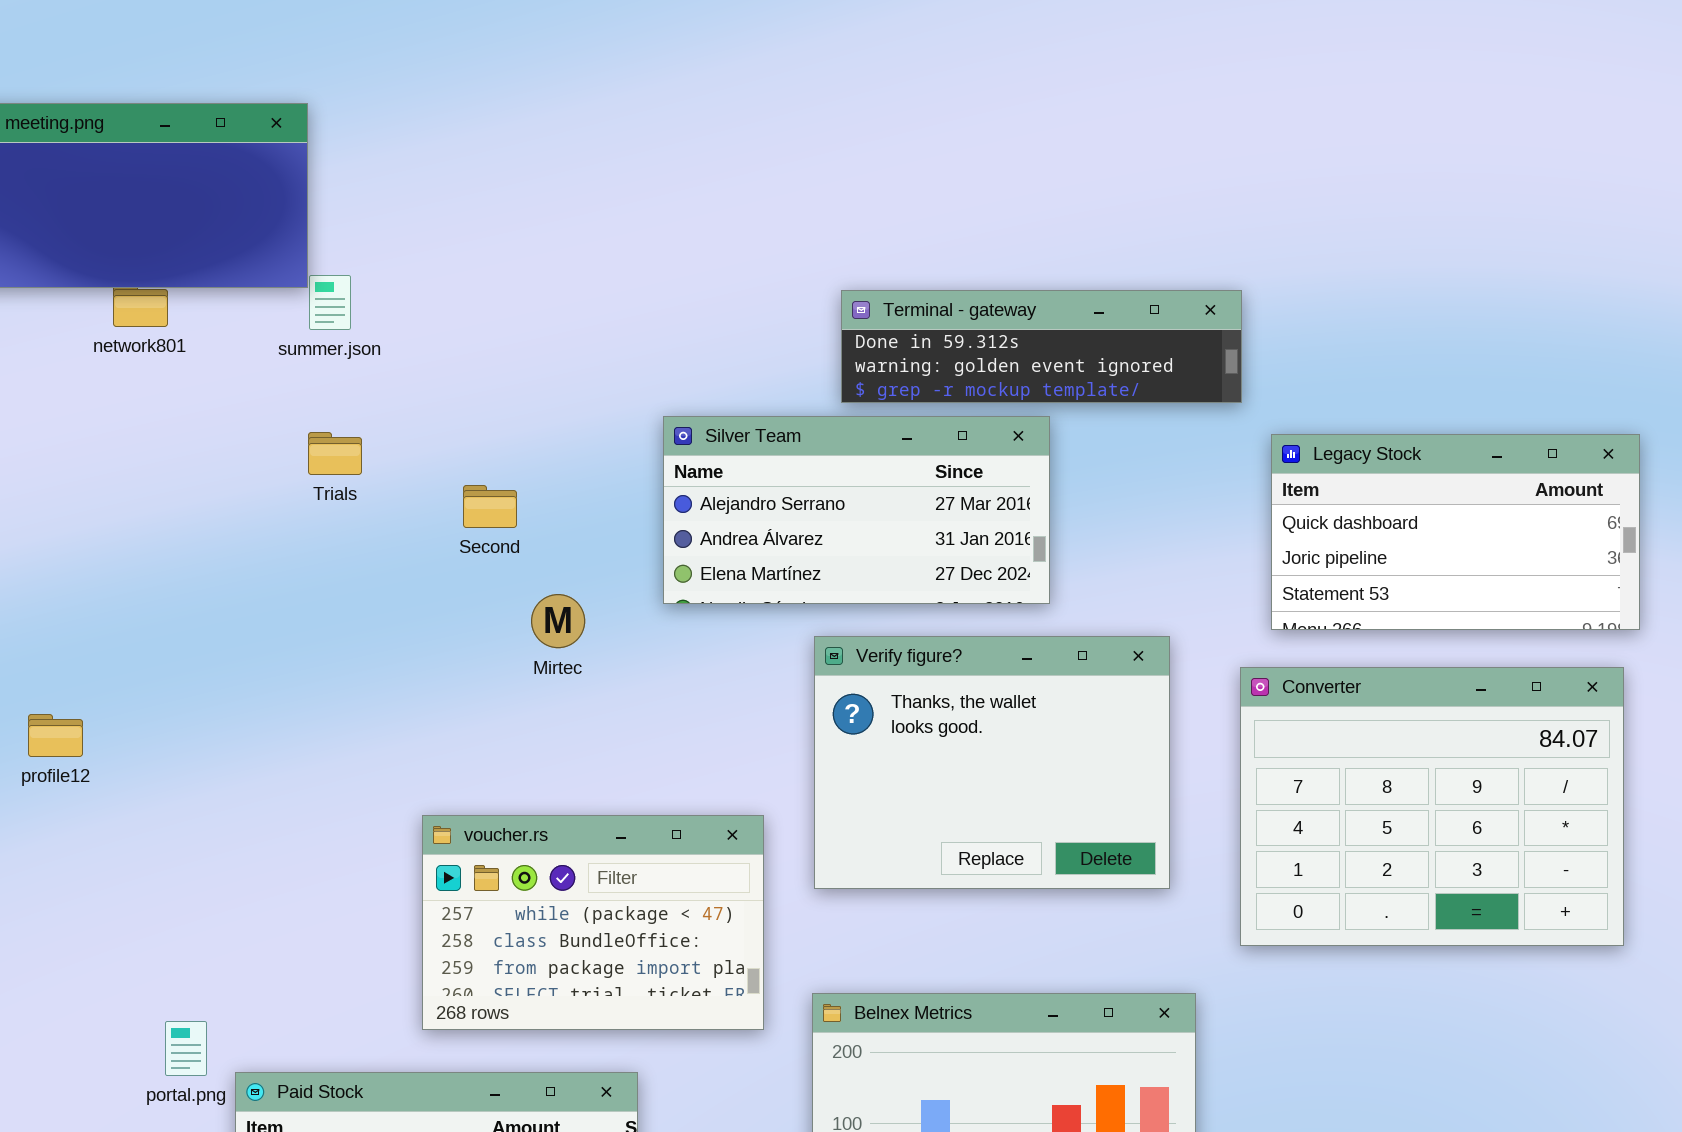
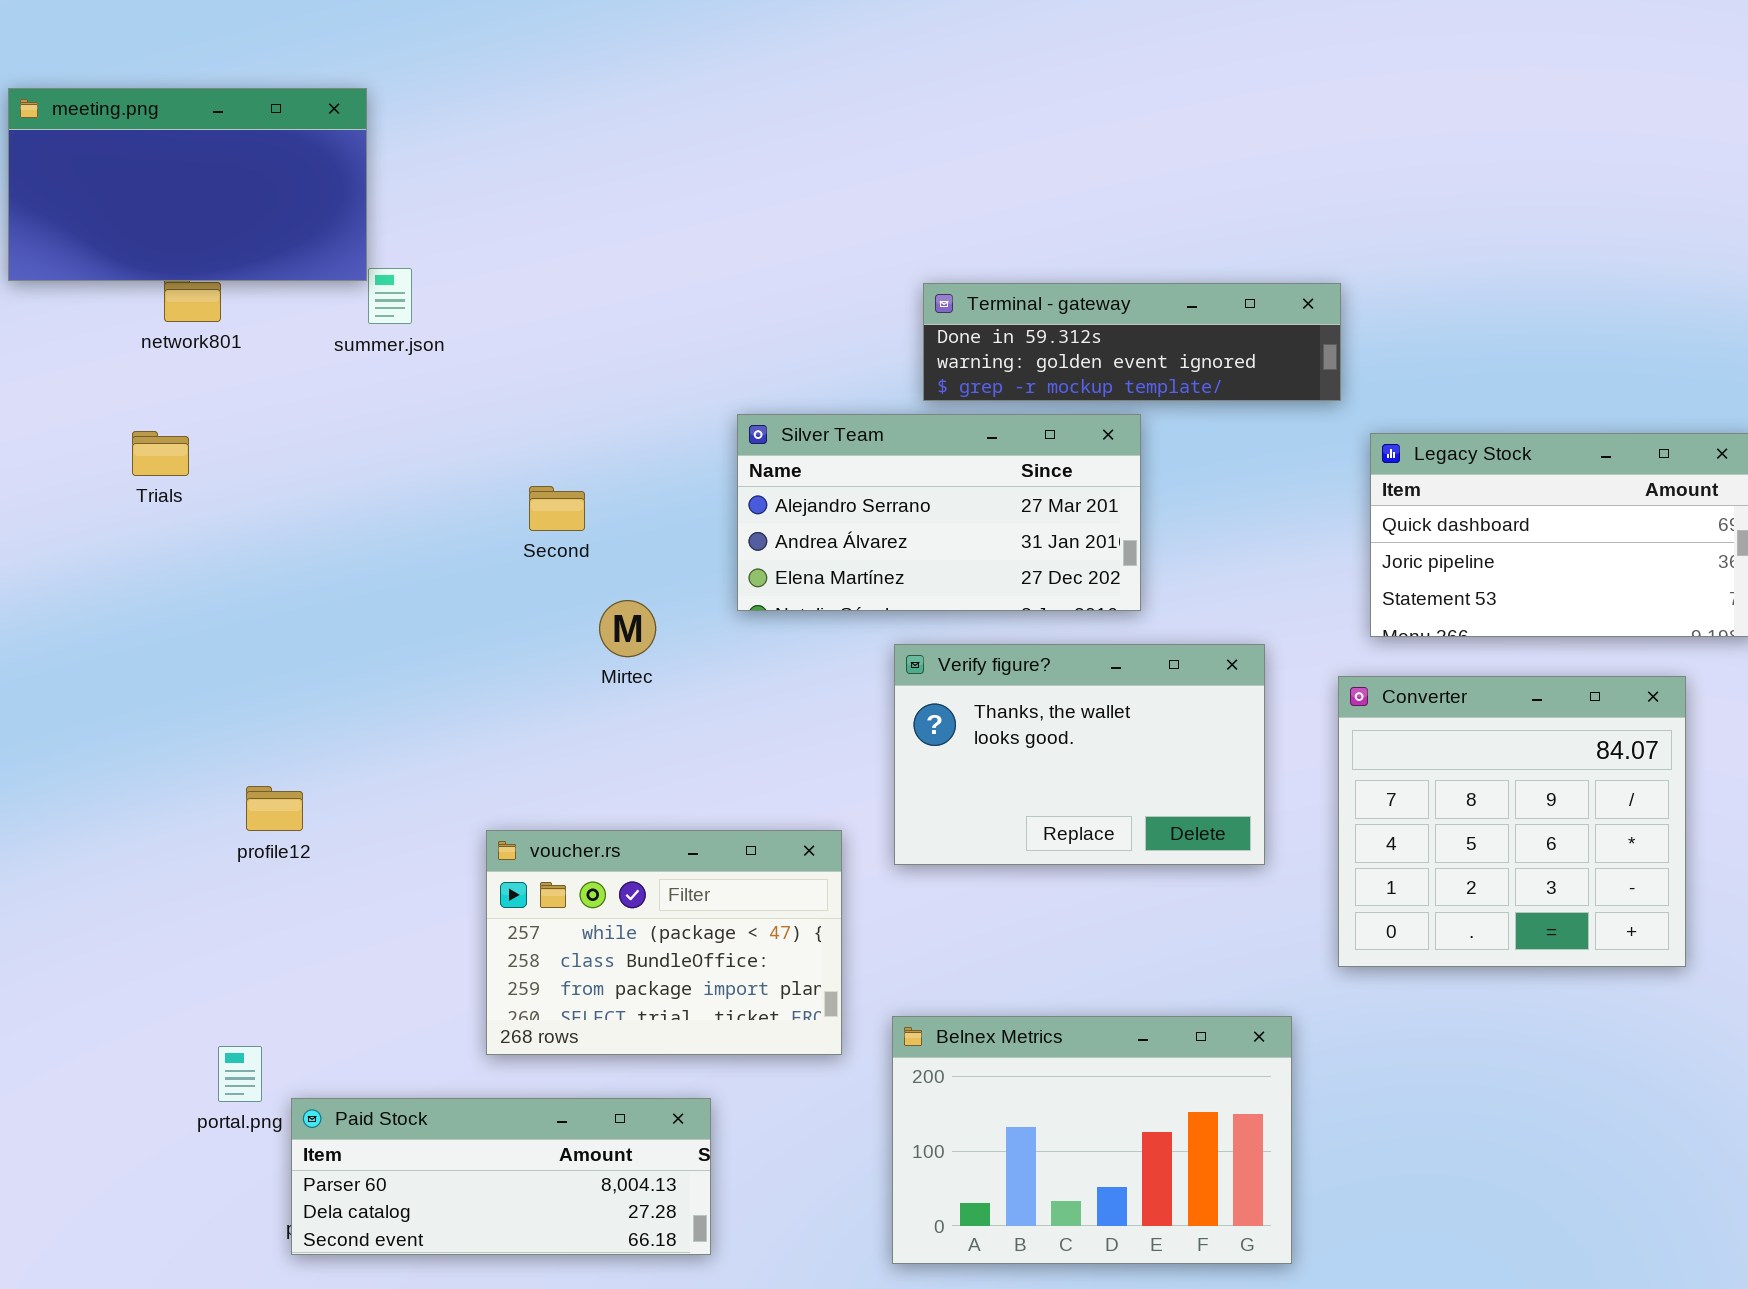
Trials: [308,432,362,475] -> [132,431,189,476], moved
Verify figure?: [814,636,1170,889] -> [894,644,1265,865], resized
Converter: [1240,667,1624,946] -> [1338,676,1686,967], resized
profile12: [28,714,83,757] -> [246,786,303,831], moved

